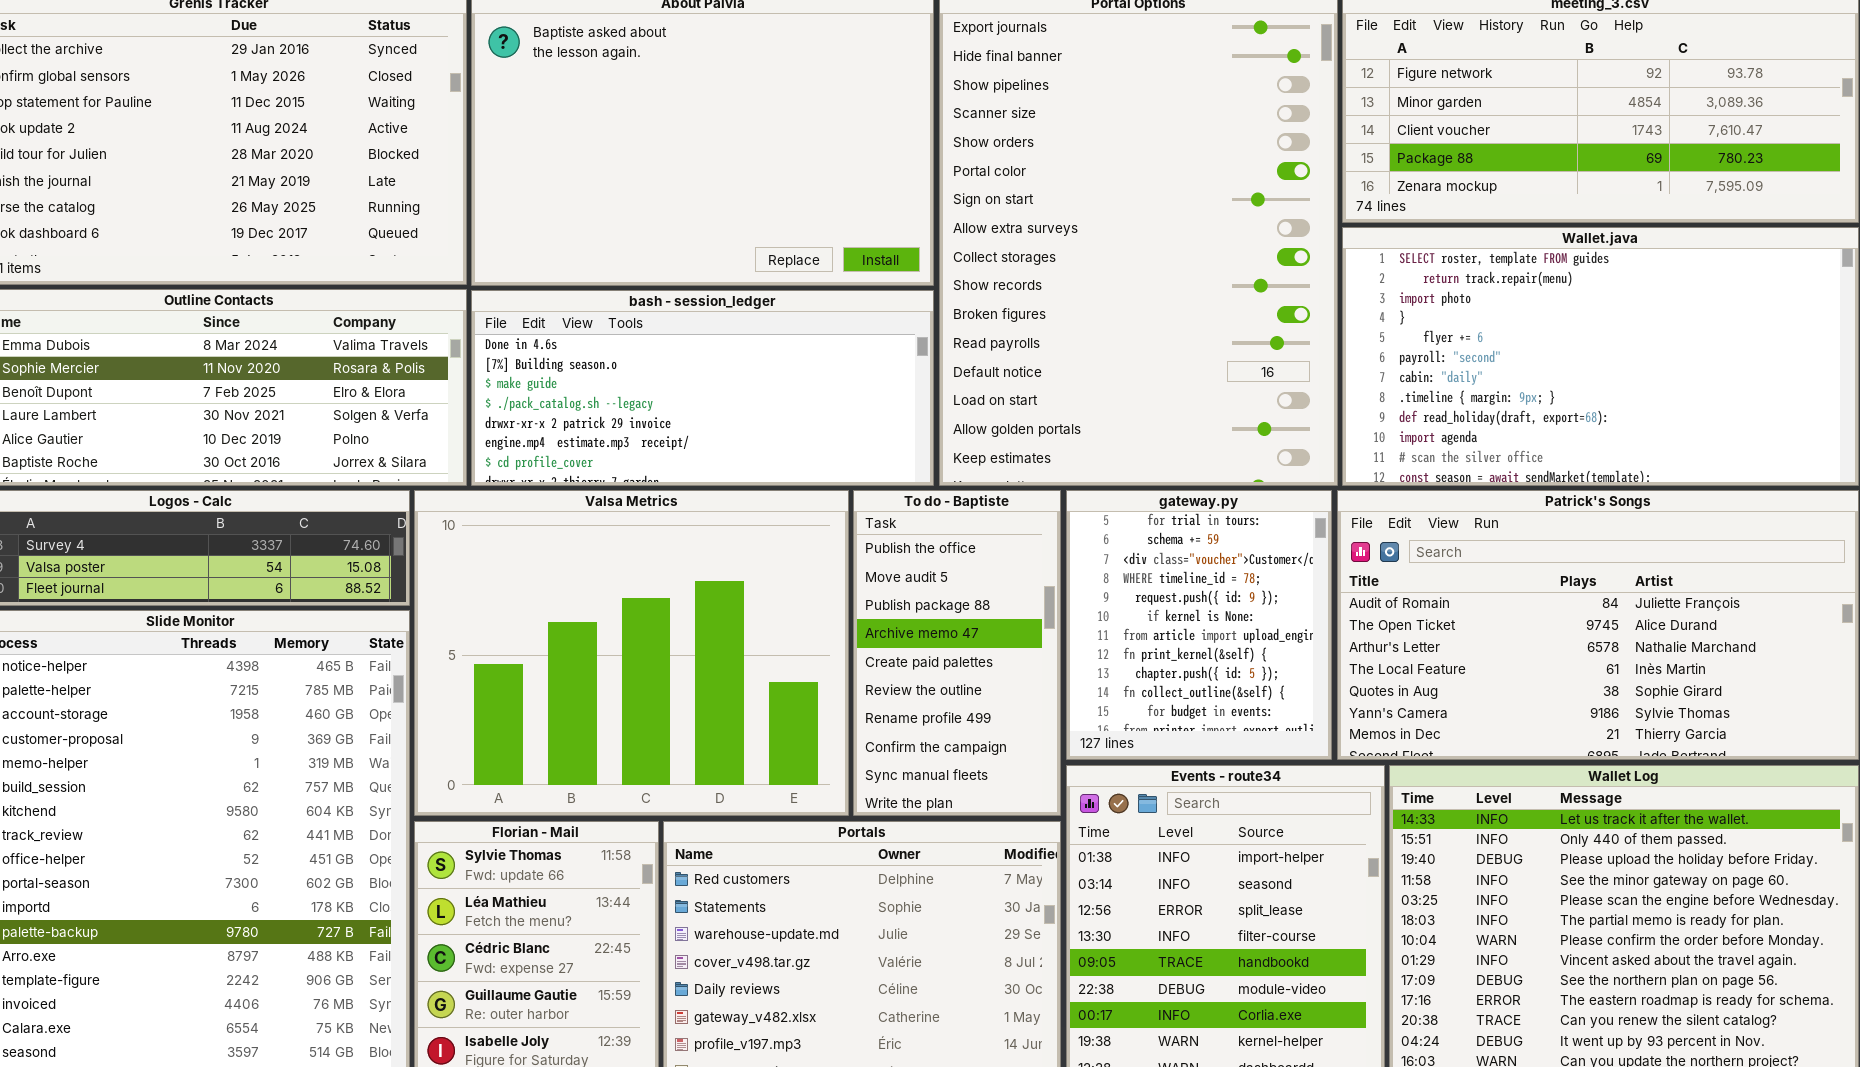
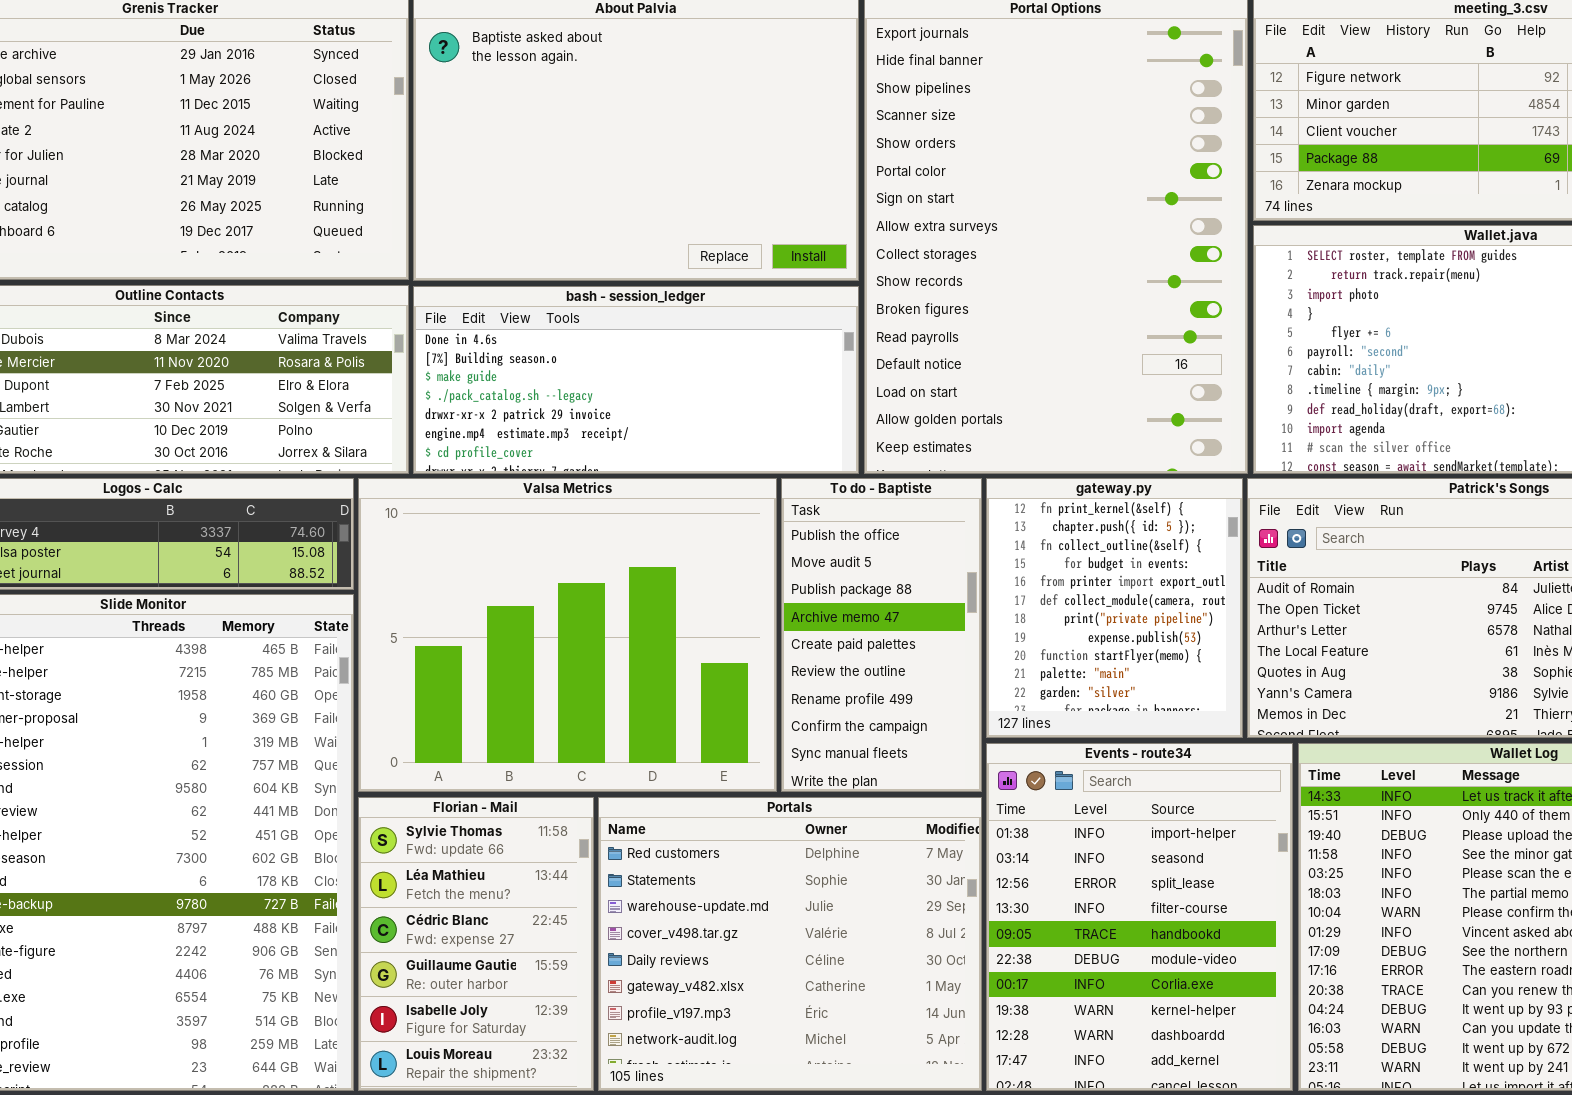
gateway.py: [1066,490,1332,760] -> [986,478,1243,738], scrolled down 7 rows

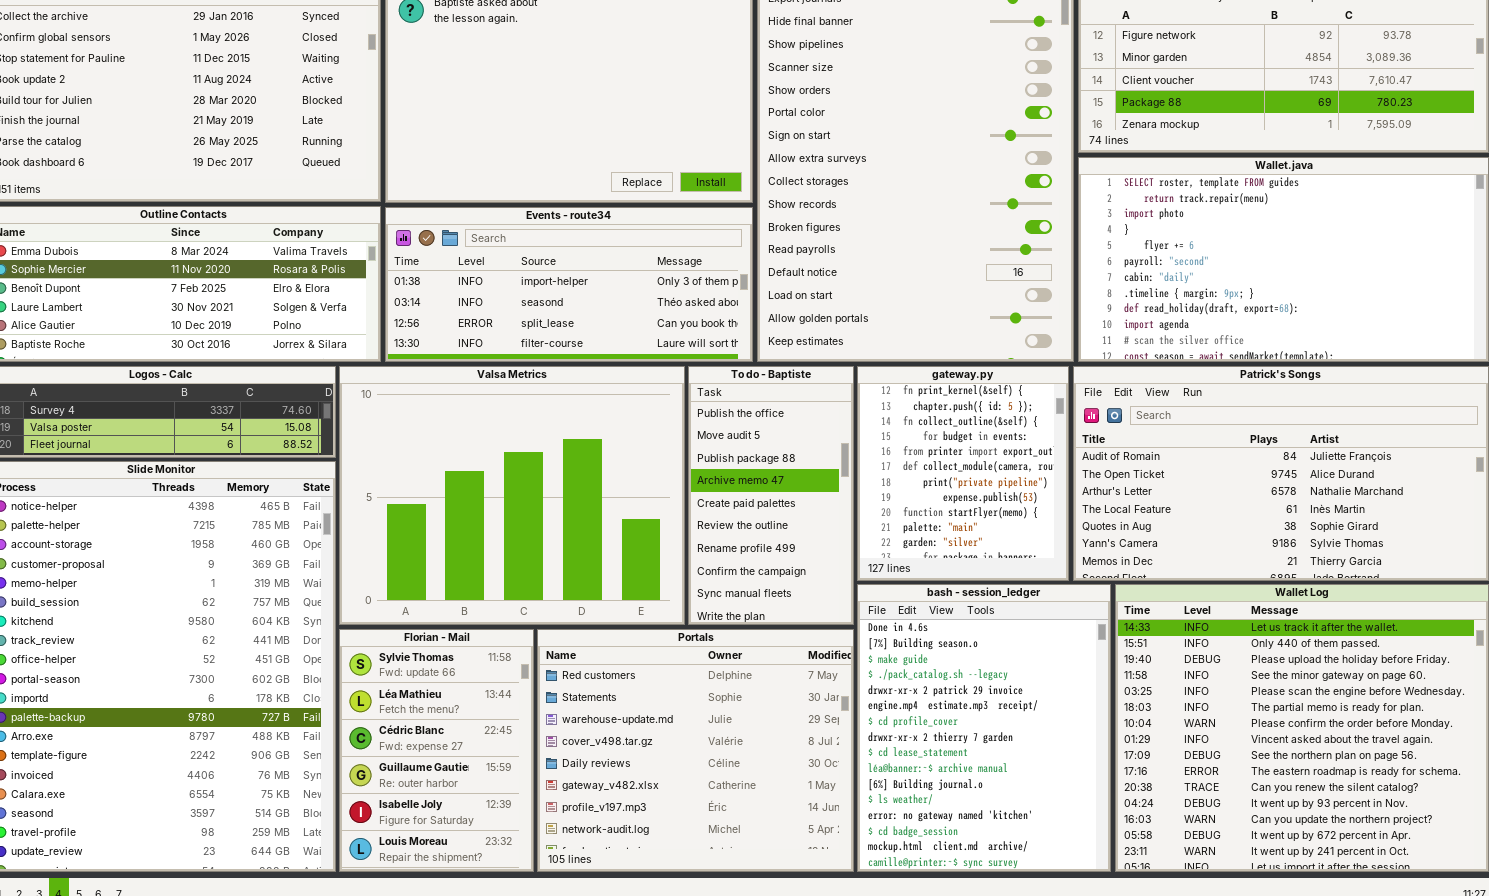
bash - session_ledger: [413,286,859,474] -> [857,584,1111,872], moved, resized
Events - route34: [986,743,1293,1091] -> [385,207,753,362], moved, resized

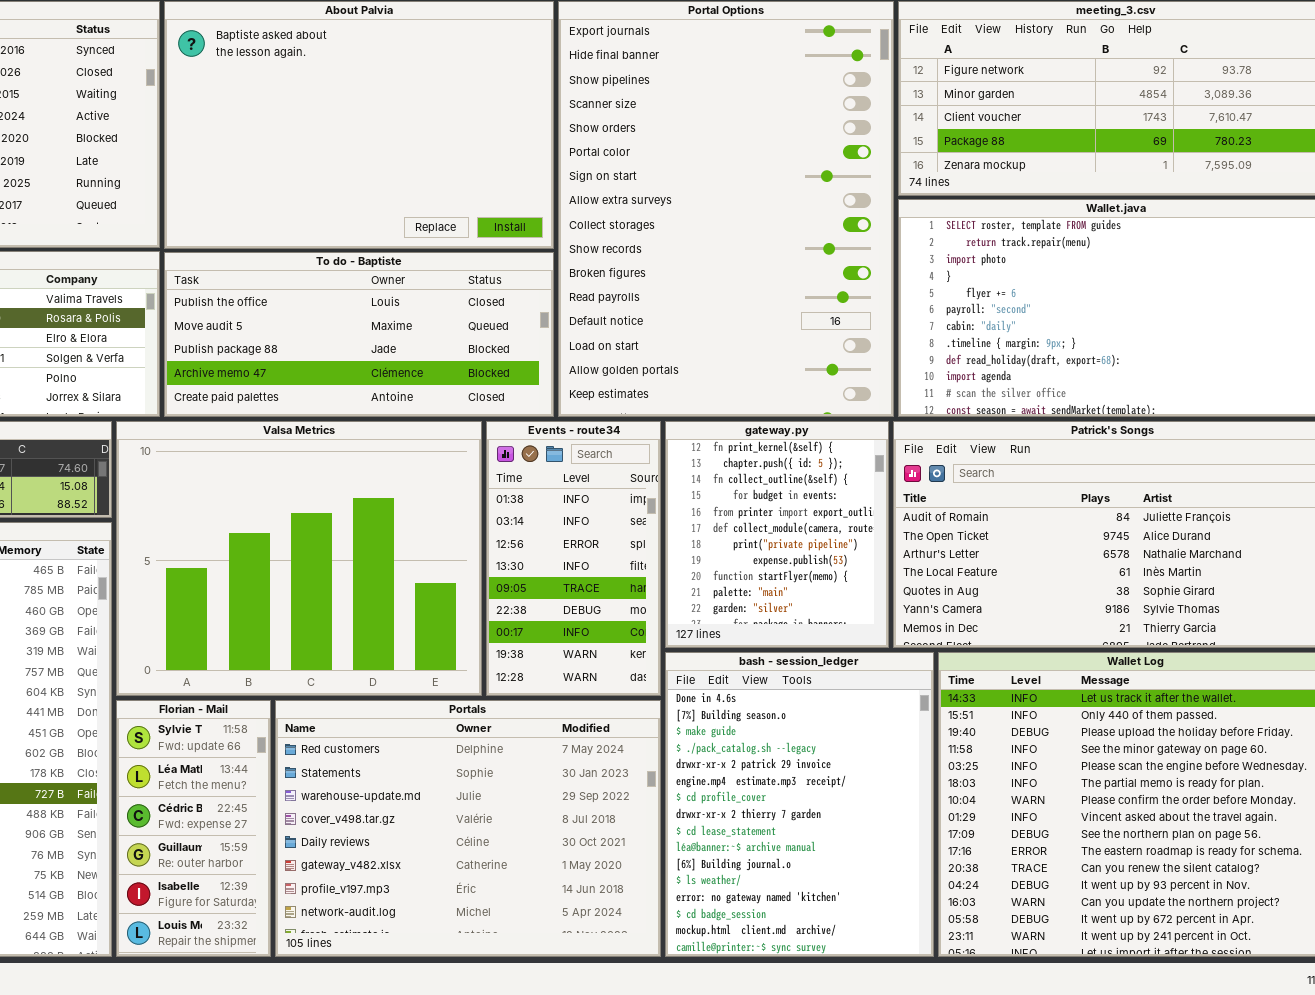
Events - route34: [385,207,753,362] -> [486,421,661,696], moved, resized
To do - Baptiste: [688,366,854,625] -> [164,252,554,417], moved, resized
Florian - Mail: [339,629,534,872] -> [116,700,271,957], resized
Portals: [537,629,854,872] -> [275,700,661,957], resized

